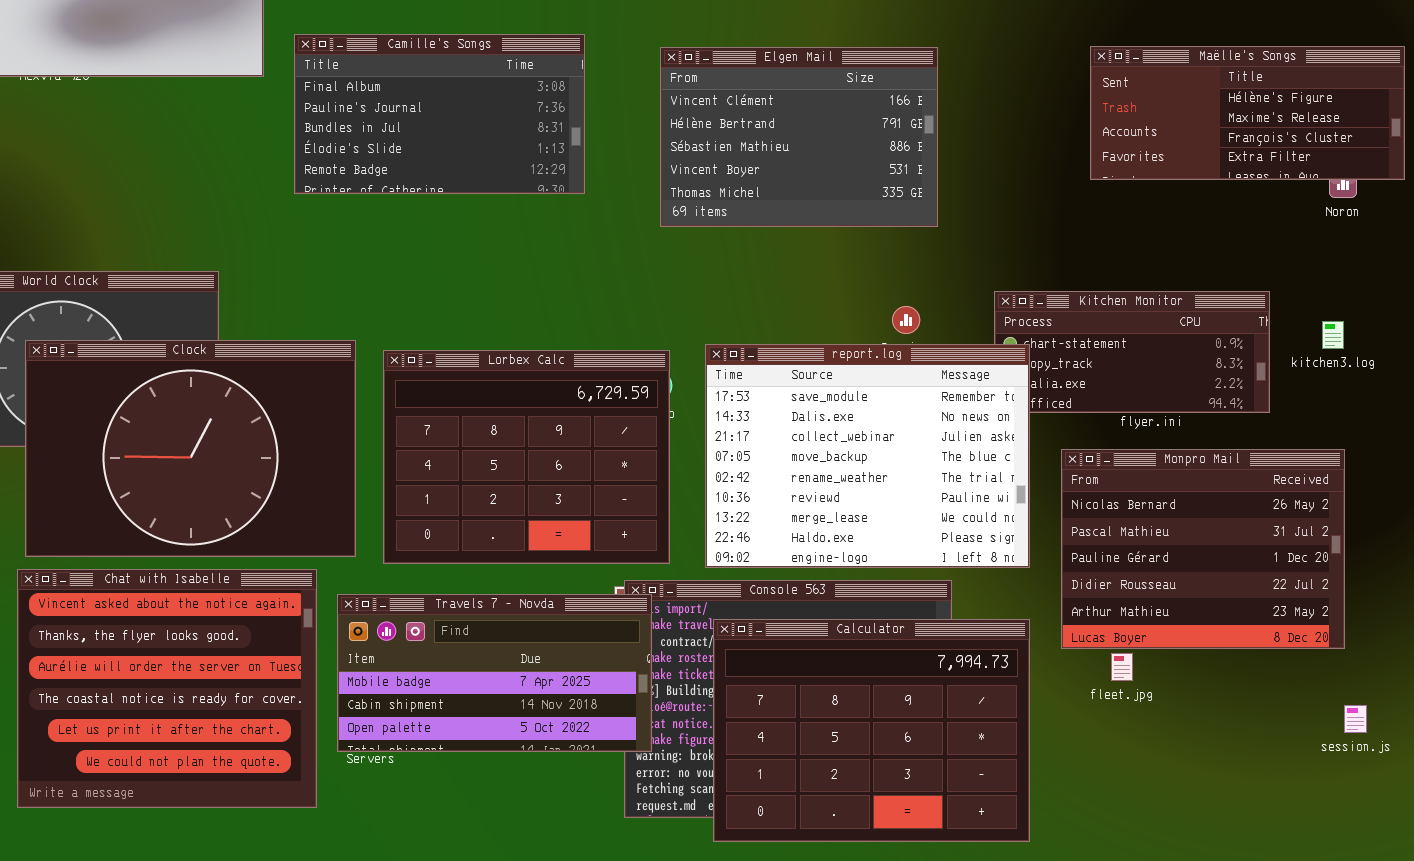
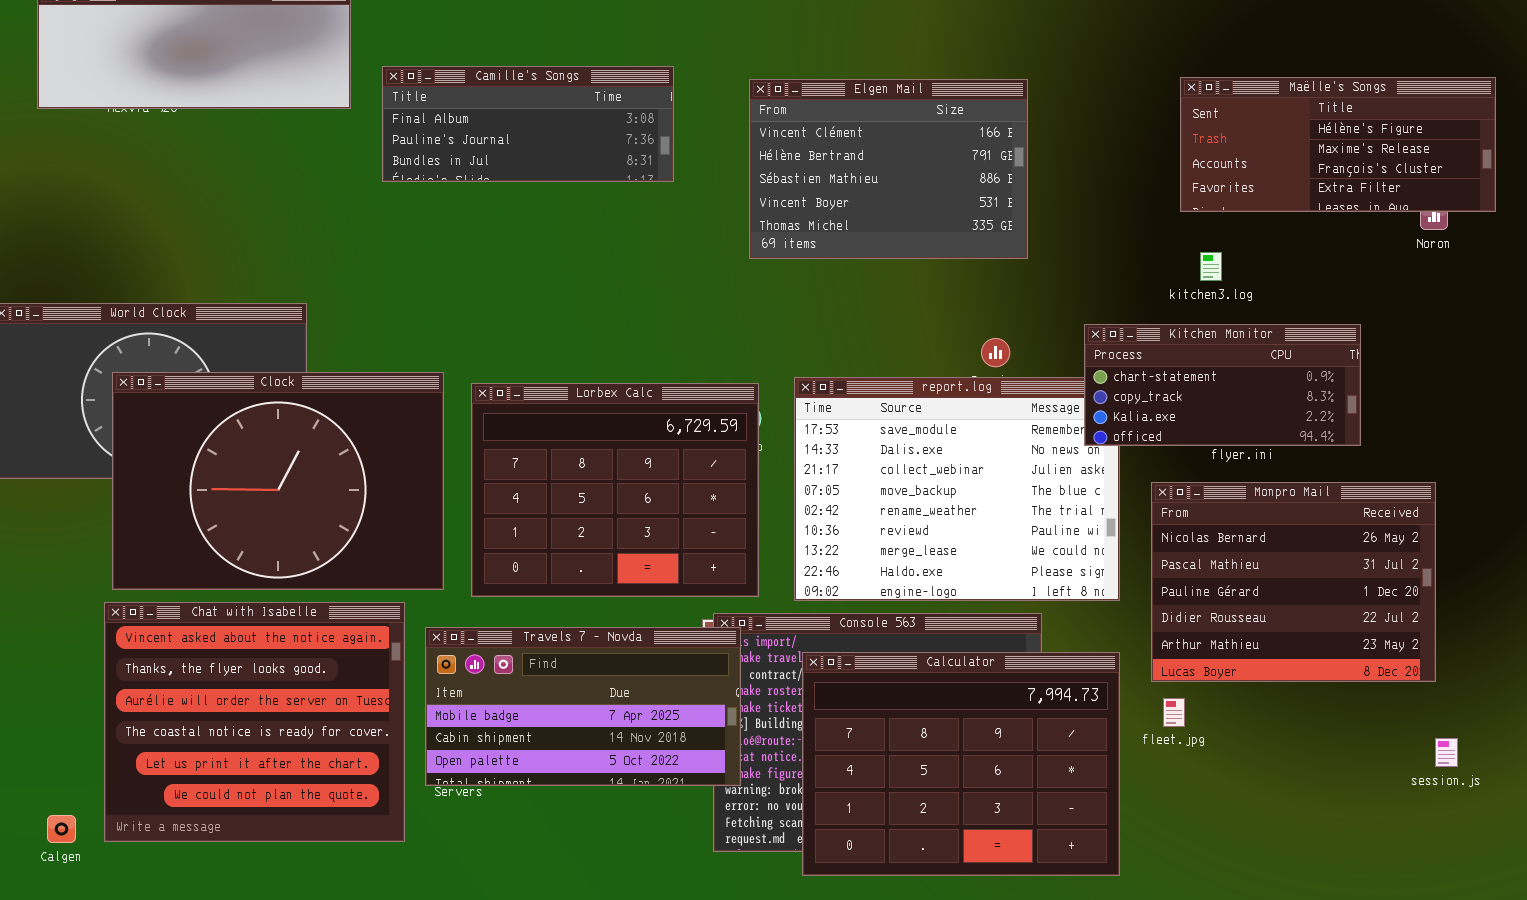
Camille's Songs: [294,34,585,194] -> [382,66,674,182], resized
Kitchen Monitor: [994,291,1270,413] -> [1084,324,1361,446], raised
kitchen3.log: [1322,321,1344,349] -> [1200,252,1222,281], moved
fleet.jpg: [1111,653,1133,681] -> [1163,698,1185,727], moved

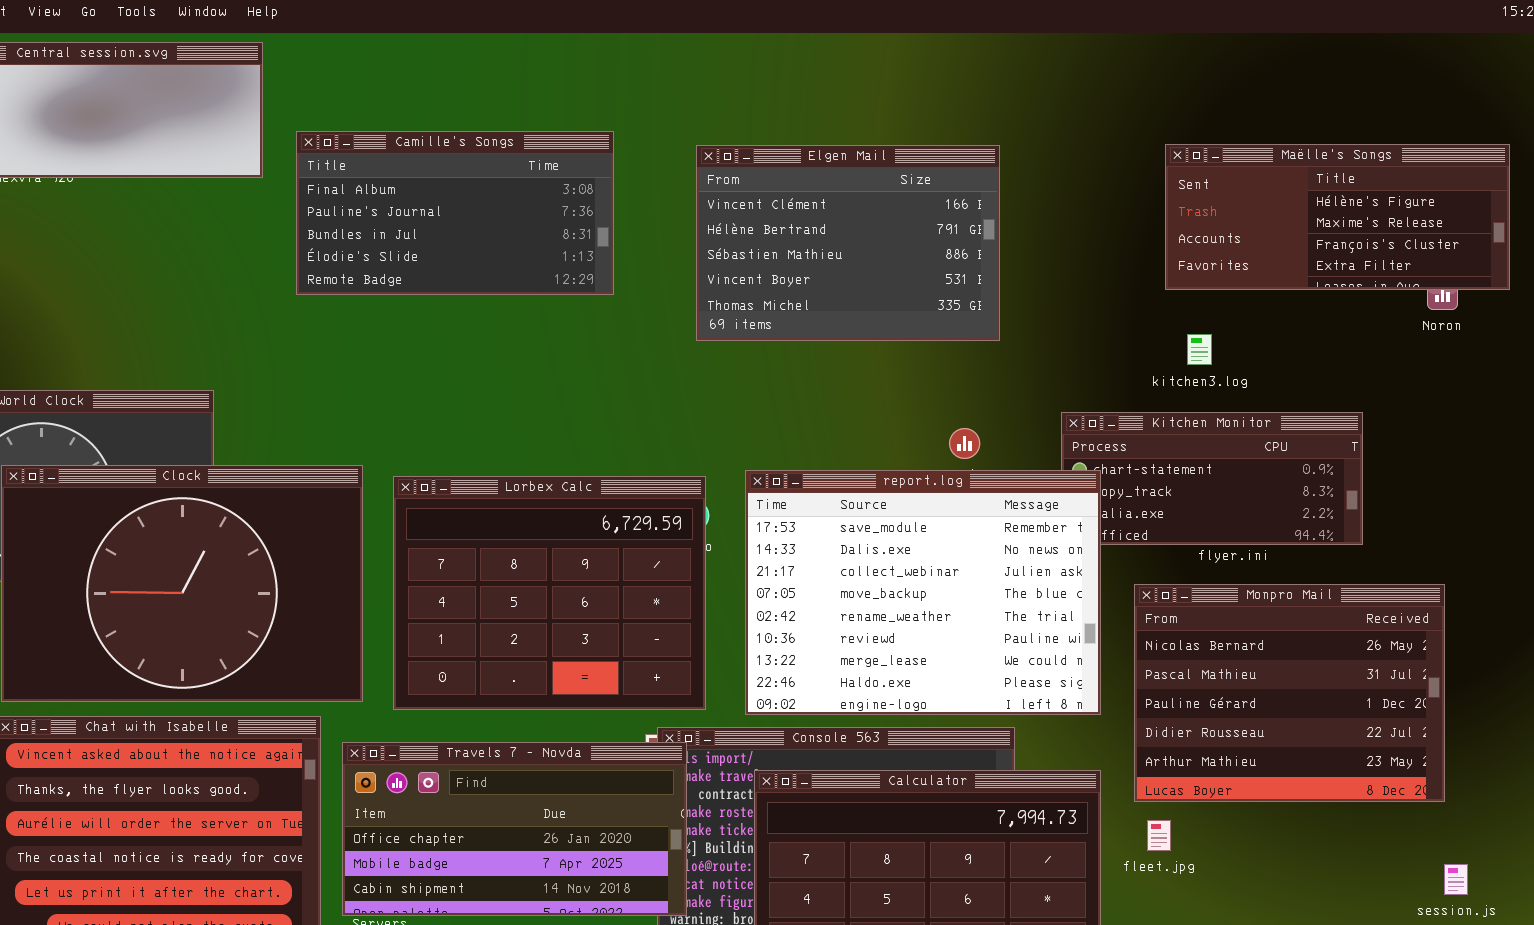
Camille's Songs: [382,66,674,182] -> [296,131,614,295], resized
report.log: [794,377,1120,601] -> [745,470,1101,715], raised
Travels 7 - Novda: [425,627,741,786] -> [342,742,687,916], scrolled up 1 row

